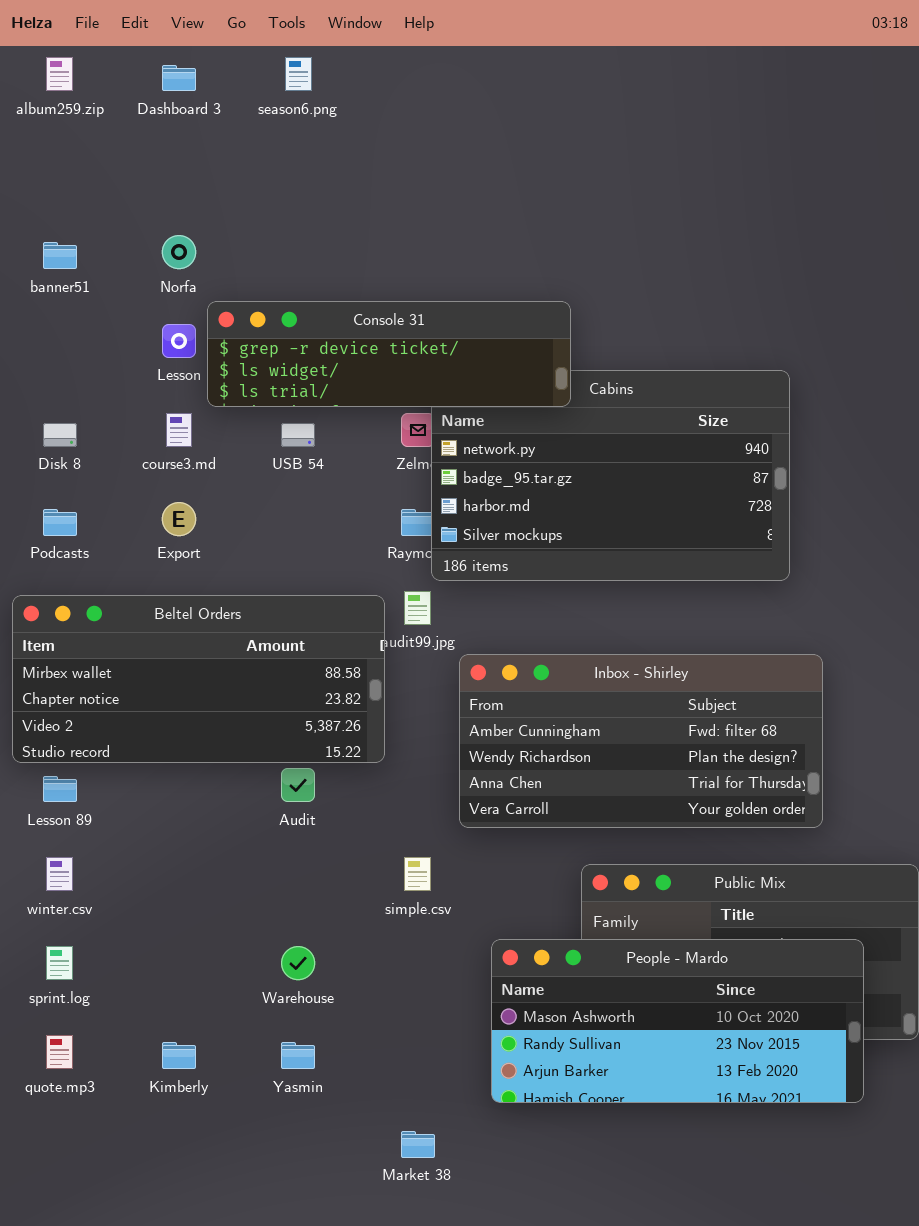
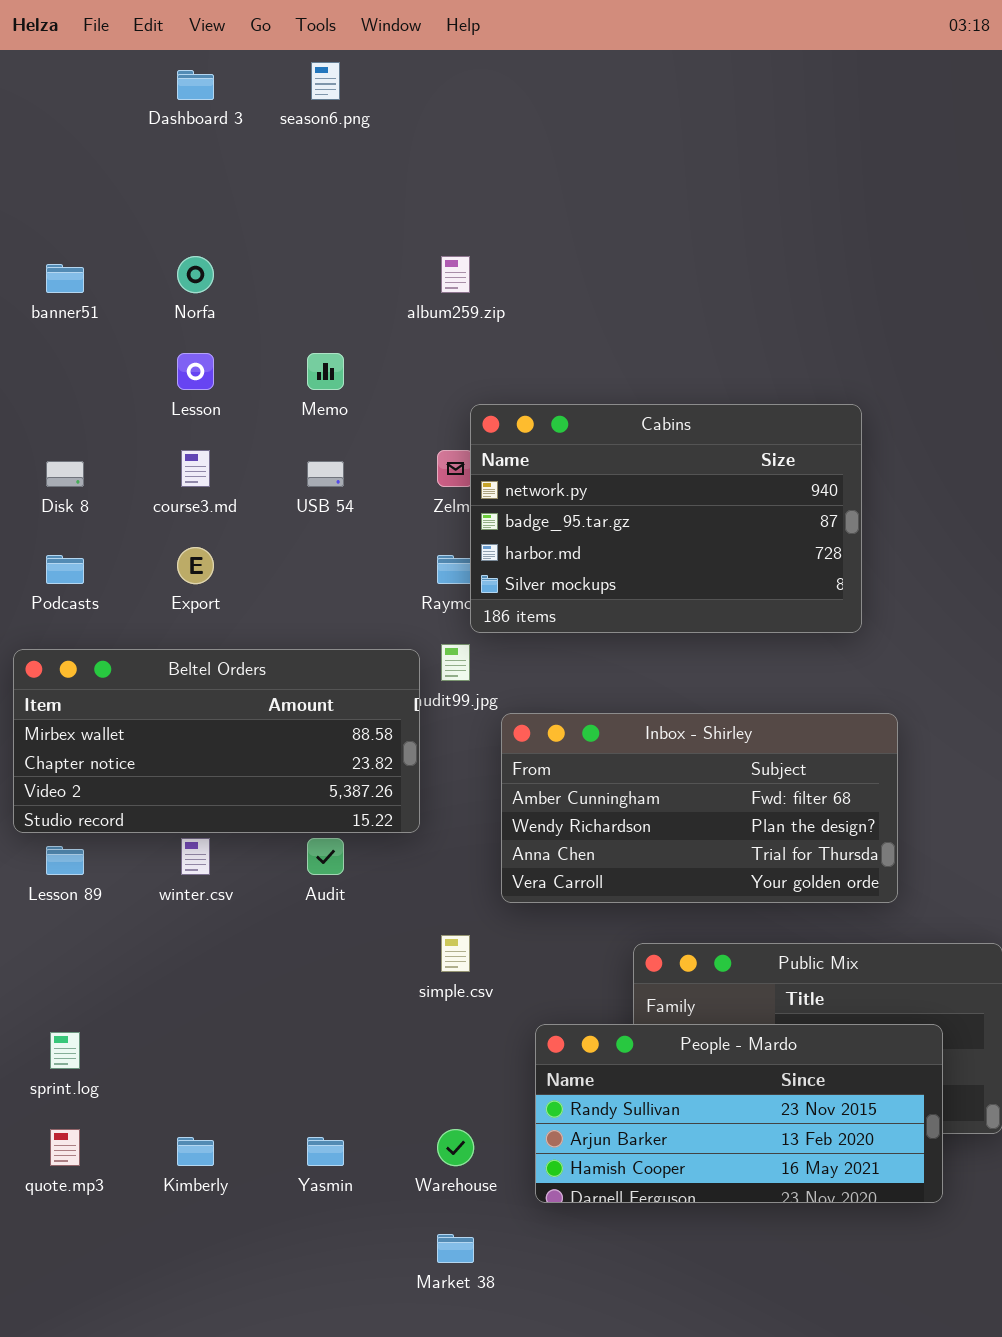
album259.zip: [46,57,73,91] -> [441,256,470,293], moved
Console 31: [207,301,571,407] -> none, closed
winter.csv: [46,857,73,891] -> [181,838,210,875], moved
People - Mardo: [491,939,864,1103] -> [535,1024,943,1203], scrolled down 1 row
Warehouse: [281,946,315,980] -> [437,1129,474,1166], moved

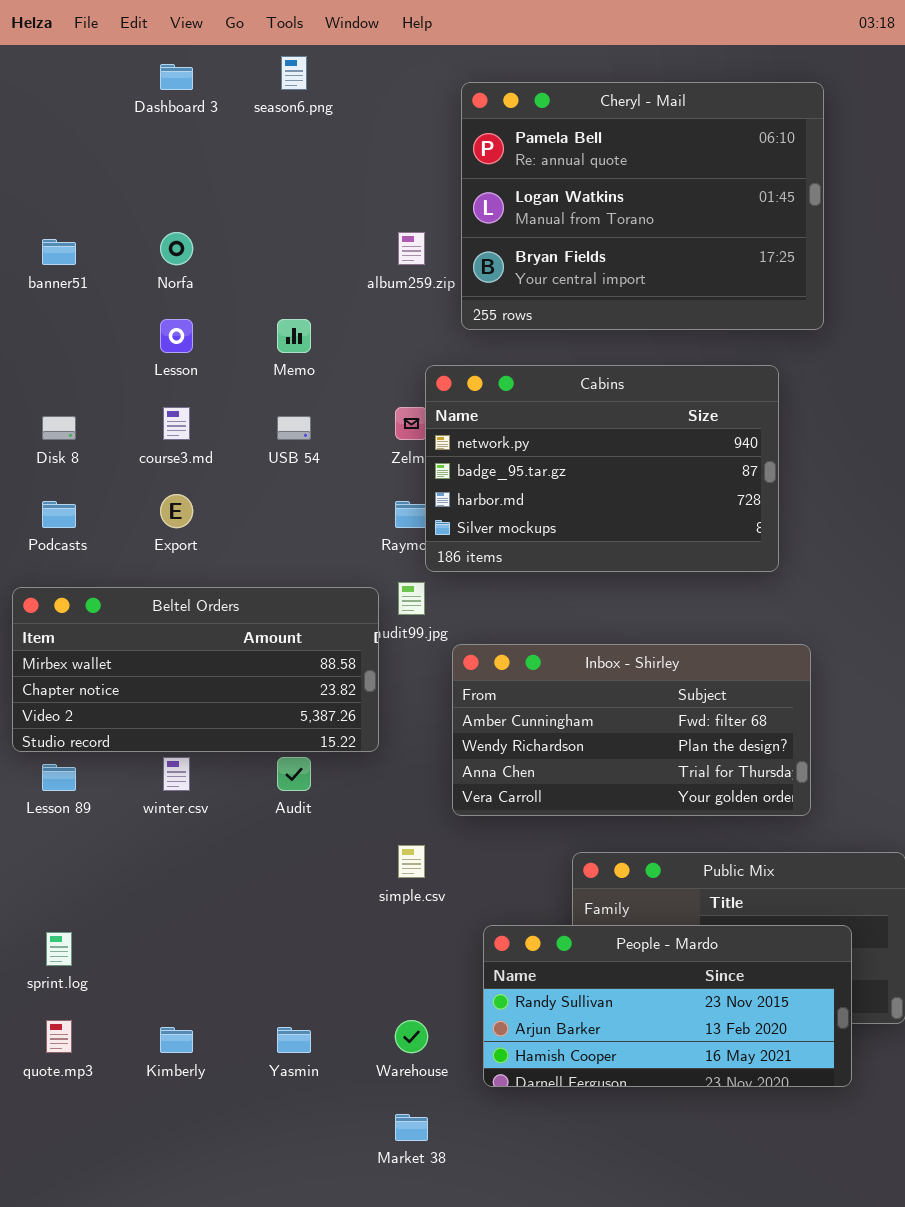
Cheryl - Mail: none -> [461,82,824,330], opened

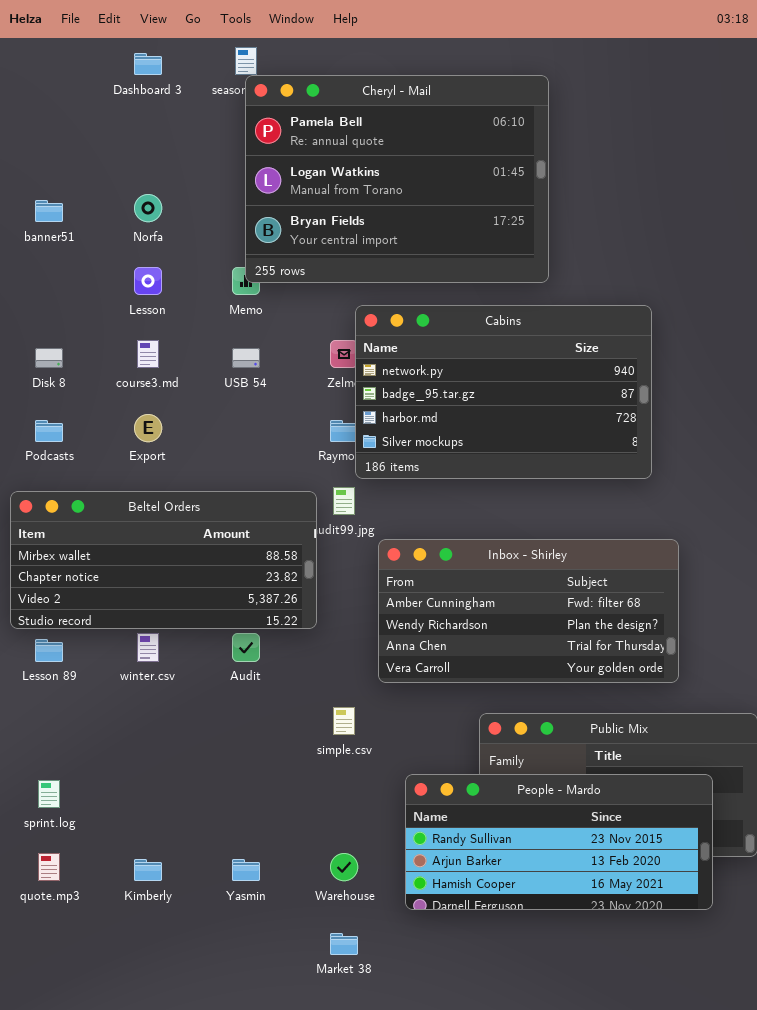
Cheryl - Mail: [461,82,824,330] -> [245,75,549,283], moved

